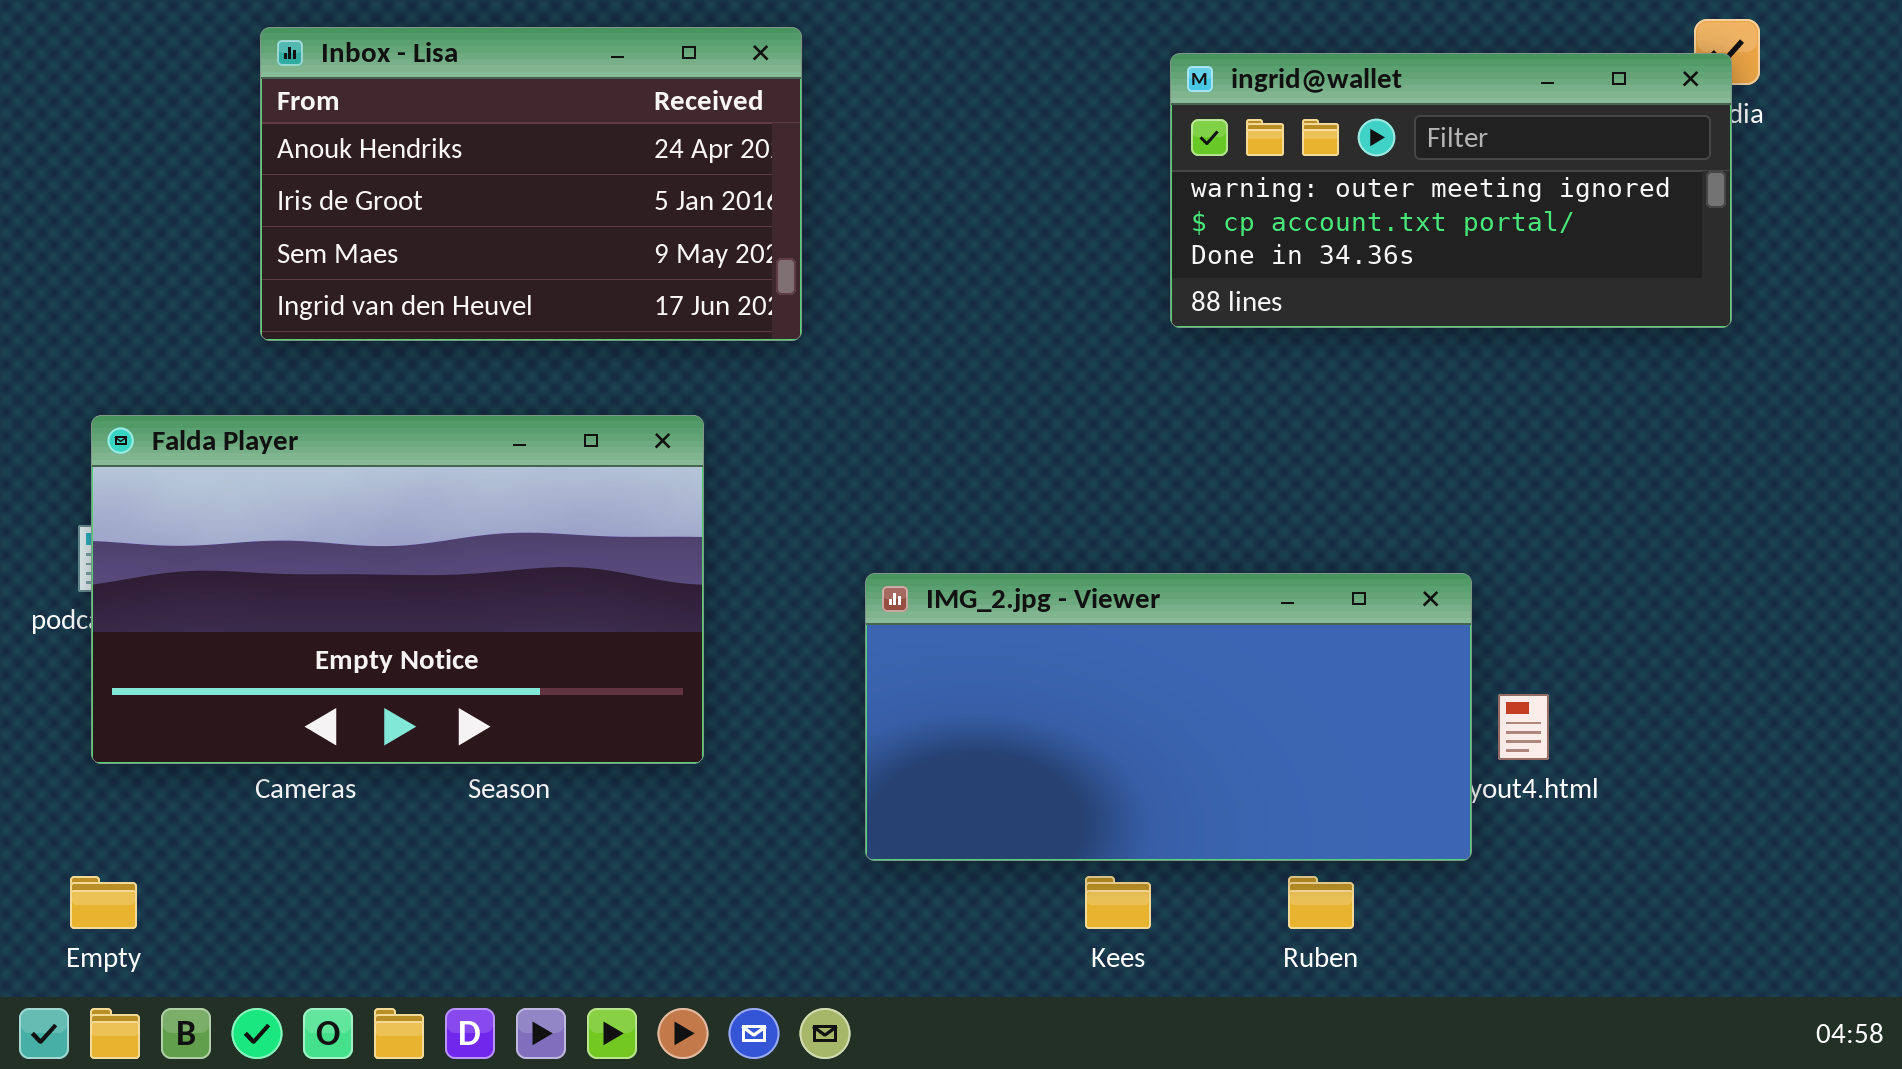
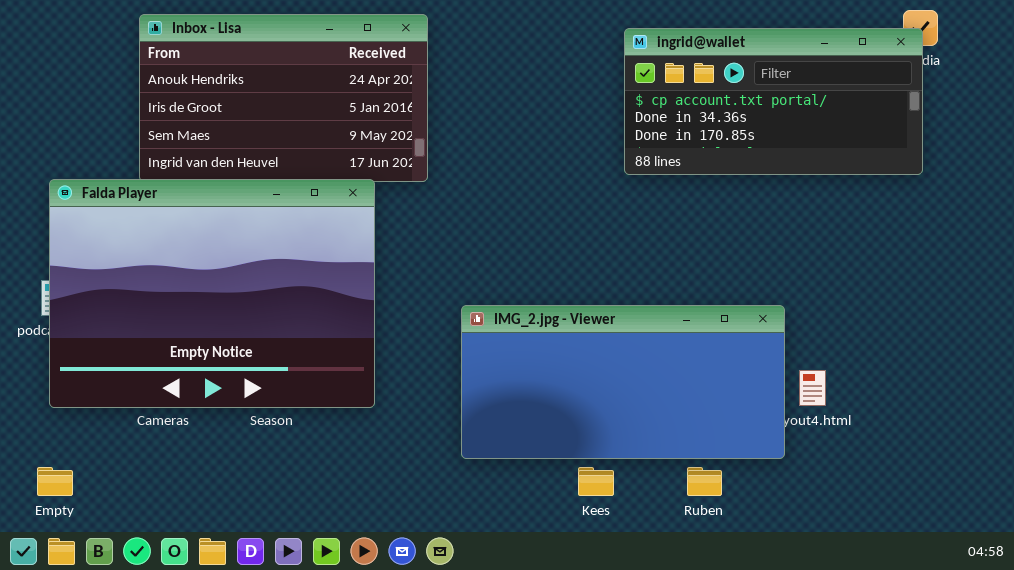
ingrid@wallet: [1170,53,1732,328] -> [624,28,923,175], scrolled down 1 row
Falda Player: [91,415,704,764] -> [49,179,375,408], resized

